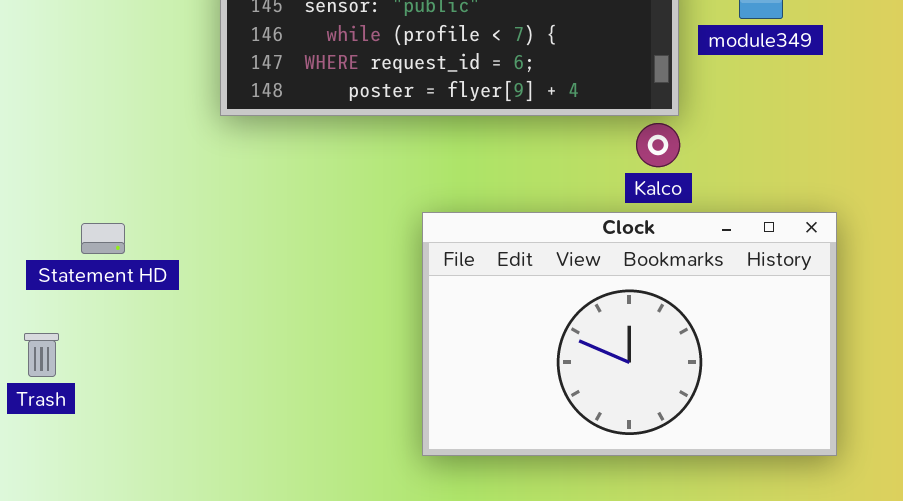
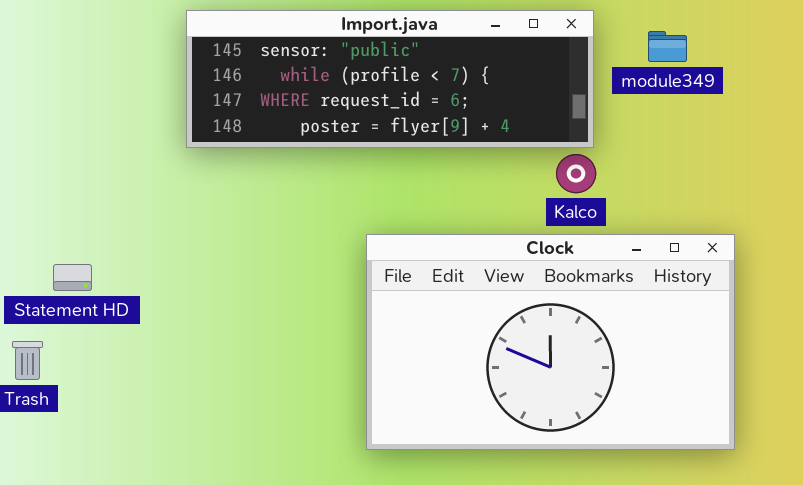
Statement HD: [81,223,125,254] -> [53,264,92,291], moved

